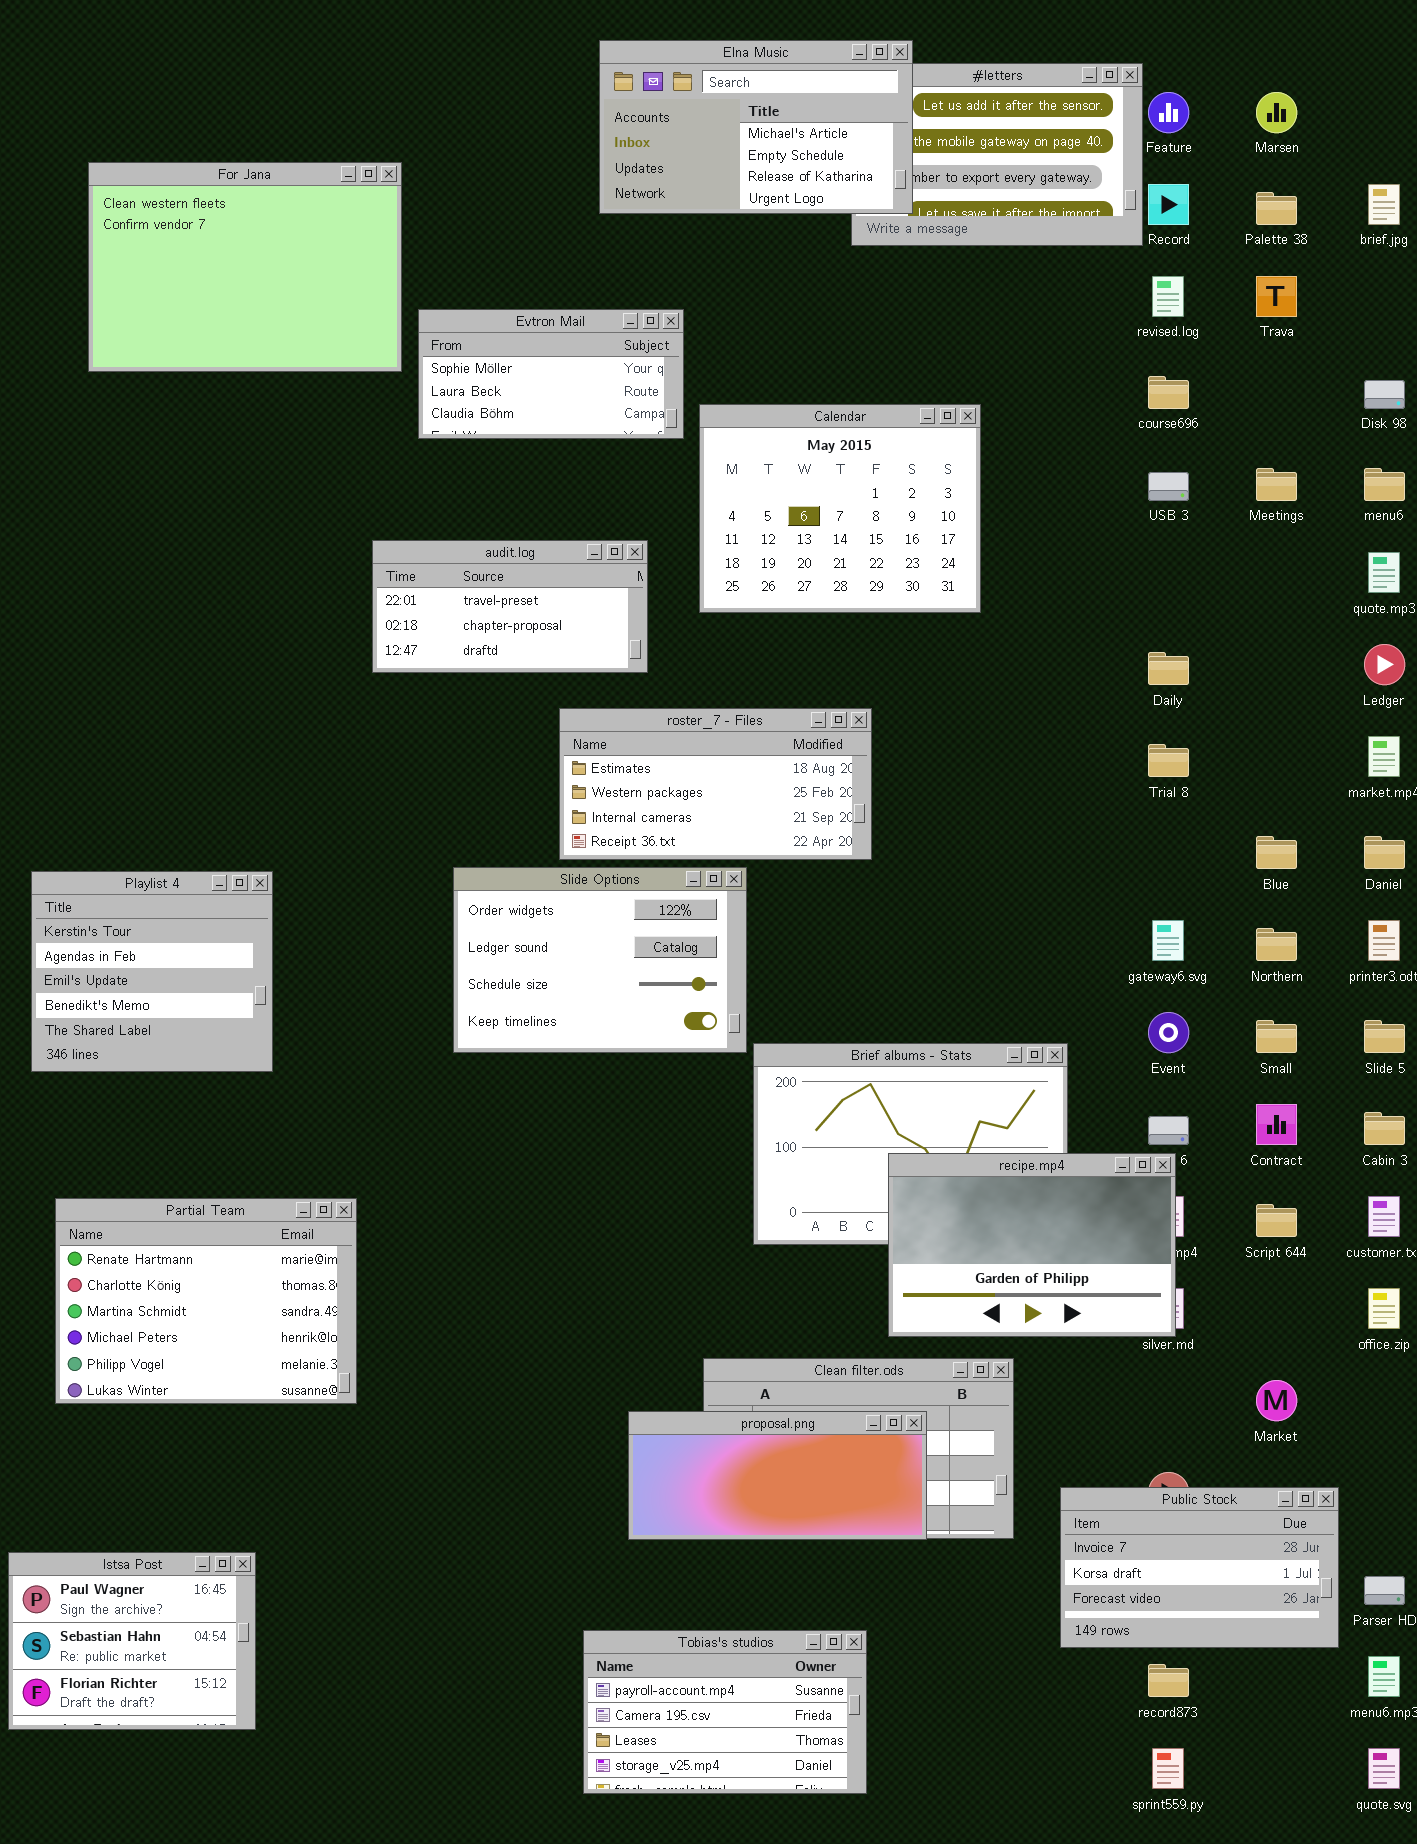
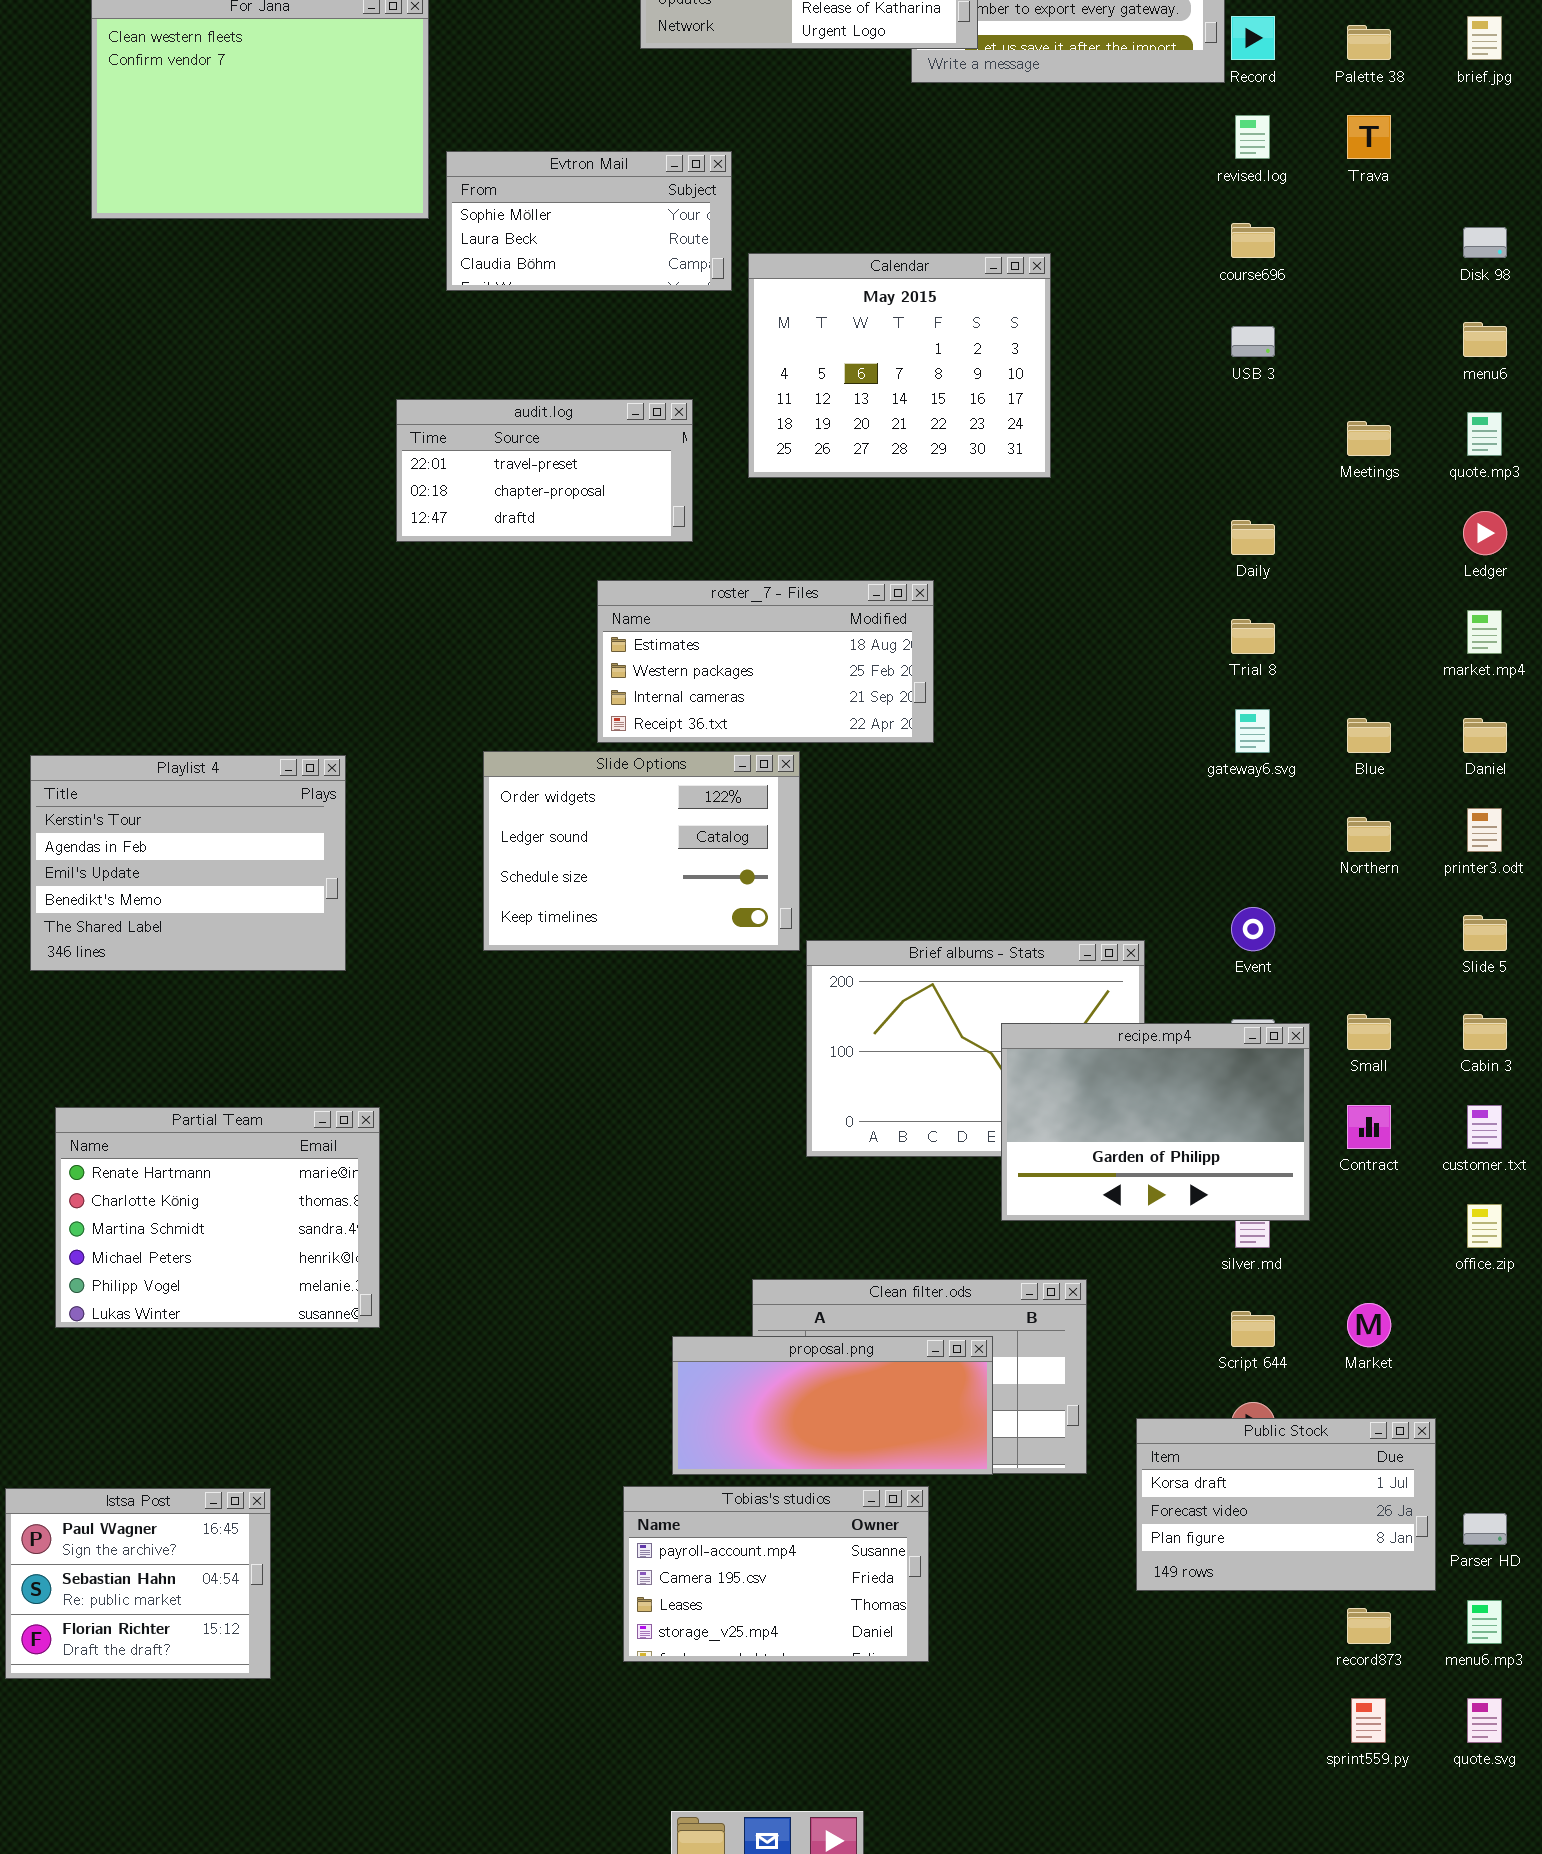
Meetings: [1256,468,1297,501] -> [1347,421,1391,456], moved
Playlist 4: [31,871,273,1072] -> [30,755,346,971], resized
gateway6.svg: [1152,920,1184,961] -> [1235,709,1270,753], moved
Small: [1256,1020,1297,1053] -> [1347,1014,1391,1050], moved
Contract: [1256,1104,1297,1145] -> [1347,1105,1391,1149], moved
recipe.mp4: [888,1153,1176,1337] -> [1001,1023,1310,1221], moved
Script 644: [1256,1204,1297,1237] -> [1231,1311,1275,1347], moved
Public Stock: [1060,1487,1339,1648] -> [1136,1418,1436,1591], scrolled down 1 row
Tobias's studios: [583,1630,867,1794] -> [623,1486,929,1662], moved
record873: [1148,1664,1189,1697] -> [1347,1608,1391,1644], moved
sprint559.py: [1152,1748,1184,1789] -> [1351,1698,1386,1743], moved

